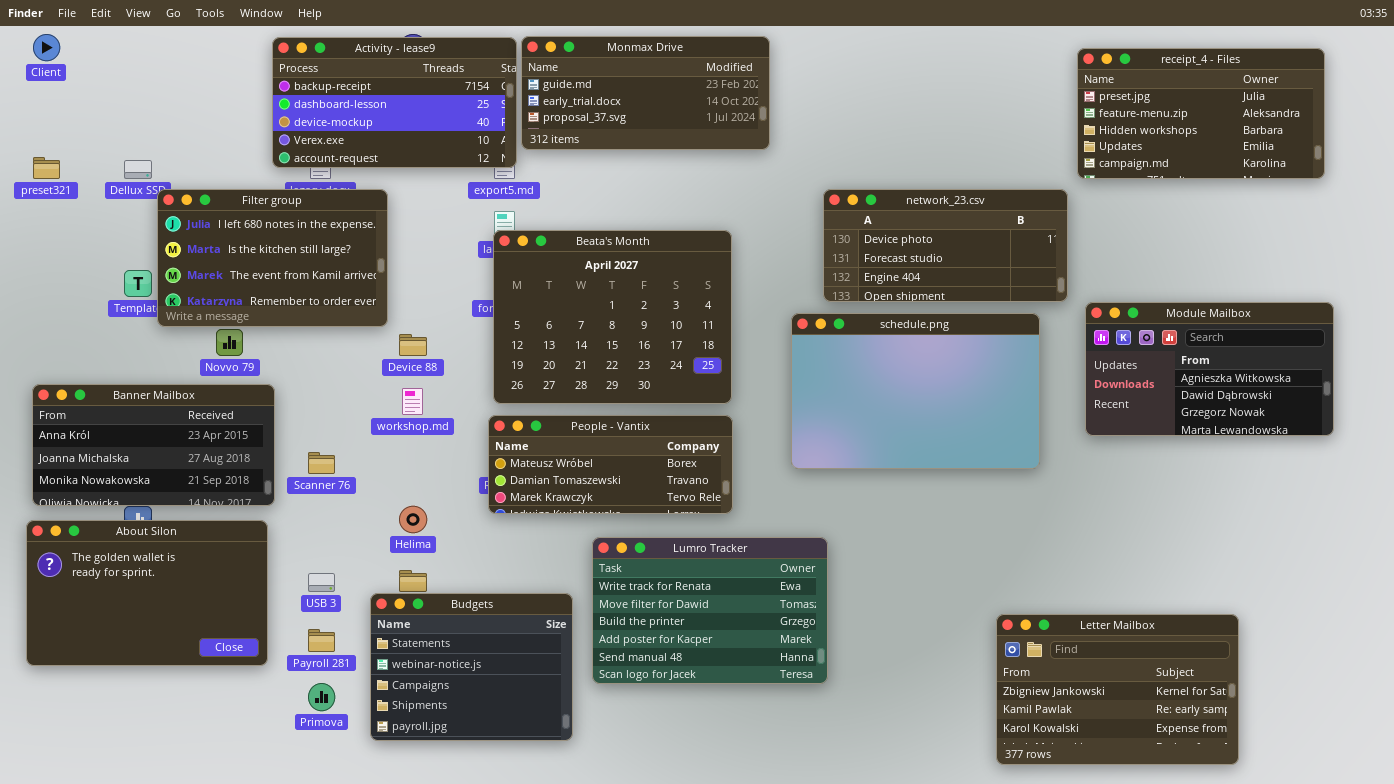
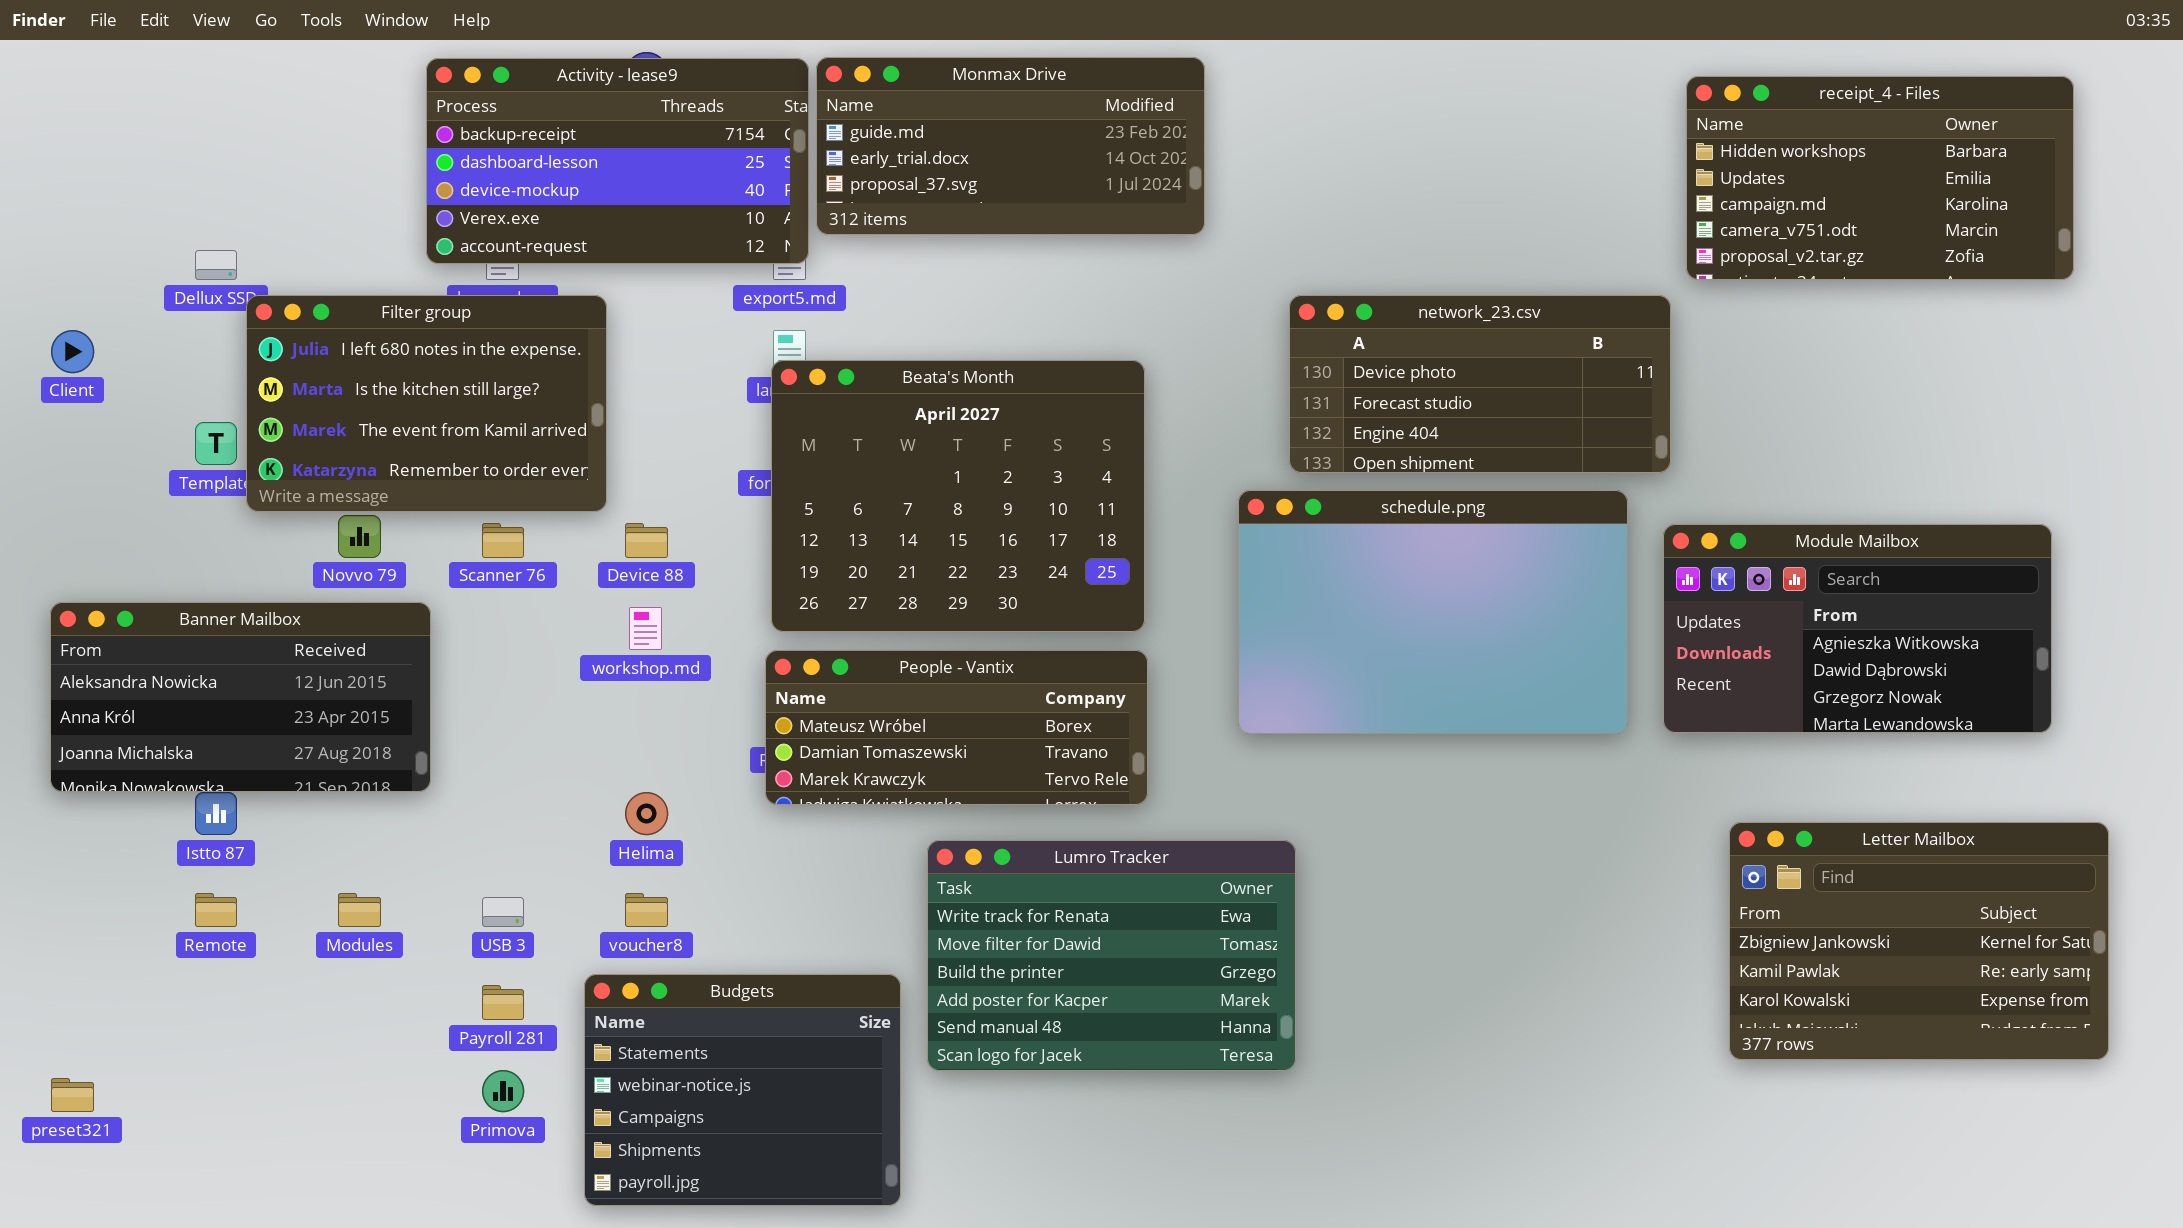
Client: [33,34,60,61] -> [51,330,94,373], moved
receipt_4 - Files: [1077,48,1325,179] -> [1686,76,2074,280], scrolled down 2 rows
preset321: [33,157,60,179] -> [51,1078,94,1112], moved
Module Mailbox: [1085,302,1334,436] -> [1663,524,2052,733], moved
Banner Mailbox: [32,384,275,506] -> [50,602,431,792], scrolled up 1 row
Scanner 76: [308,452,335,474] -> [482,523,524,558], moved
About Silon: [26,520,268,666] -> none, closed
Budgets: [370,593,573,741] -> [584,974,901,1206], moved
Letter Mailbox: [996,614,1239,765] -> [1729,822,2109,1060], moved

